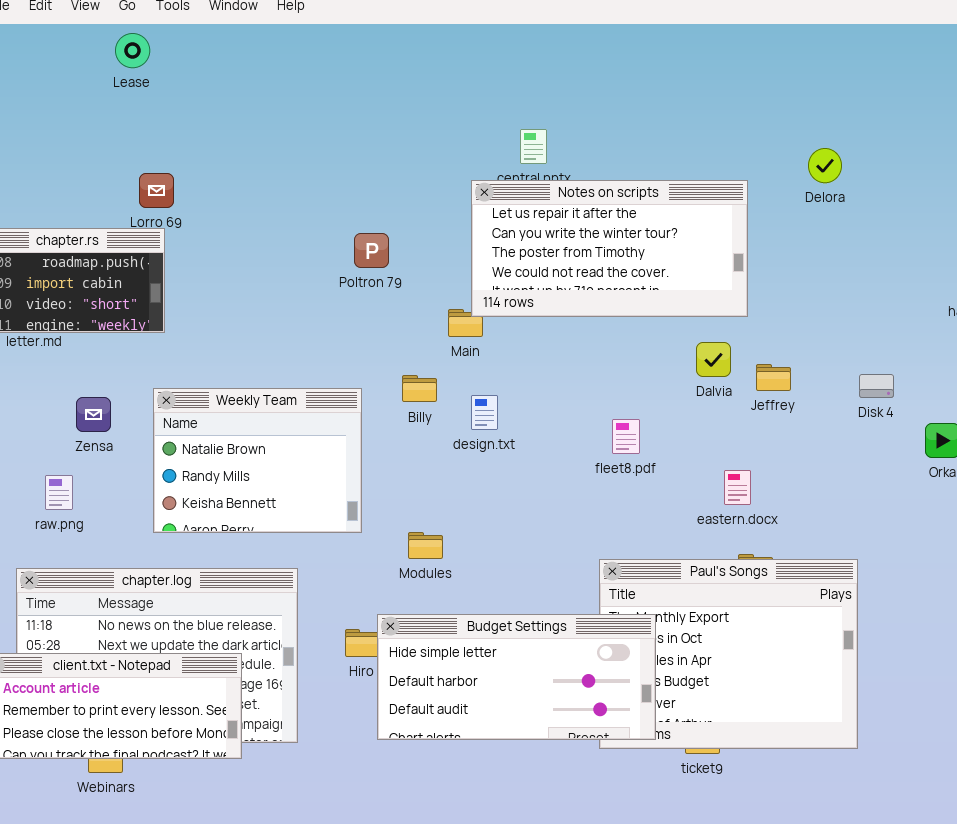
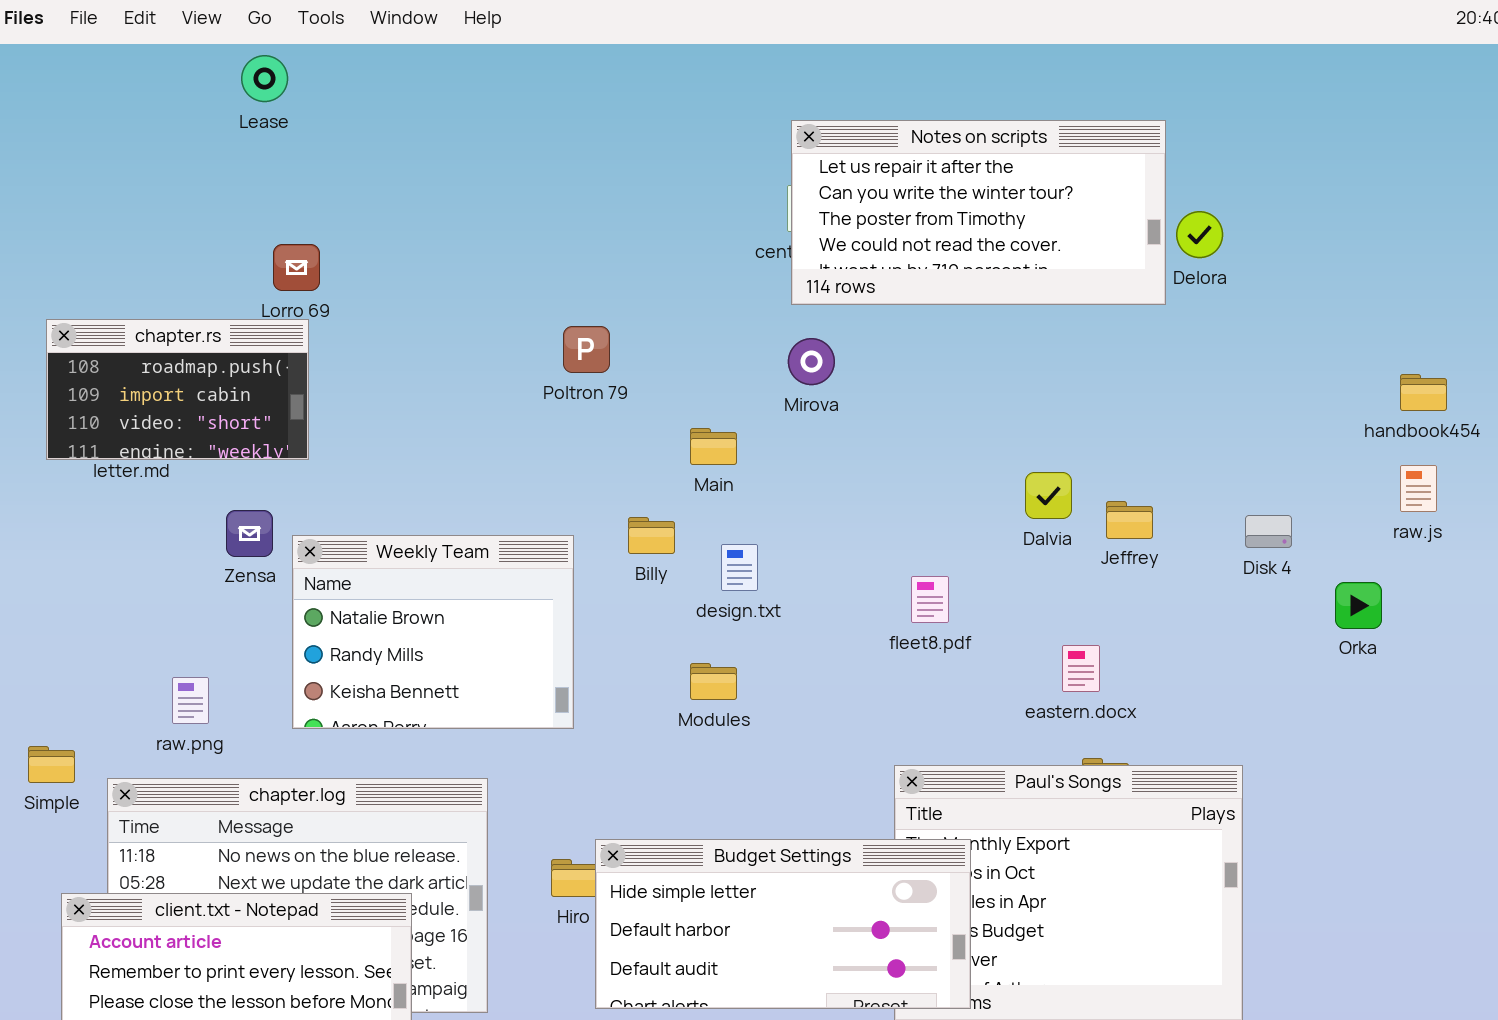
Notes on scripts: [471,180,748,317] -> [791,120,1166,305], moved
Zensa: [76,397,111,432] -> [226,510,273,557], moved
raw.png: [45,475,73,510] -> [172,677,209,724], moved
Modules: [408,532,443,559] -> [690,663,737,700], moved

